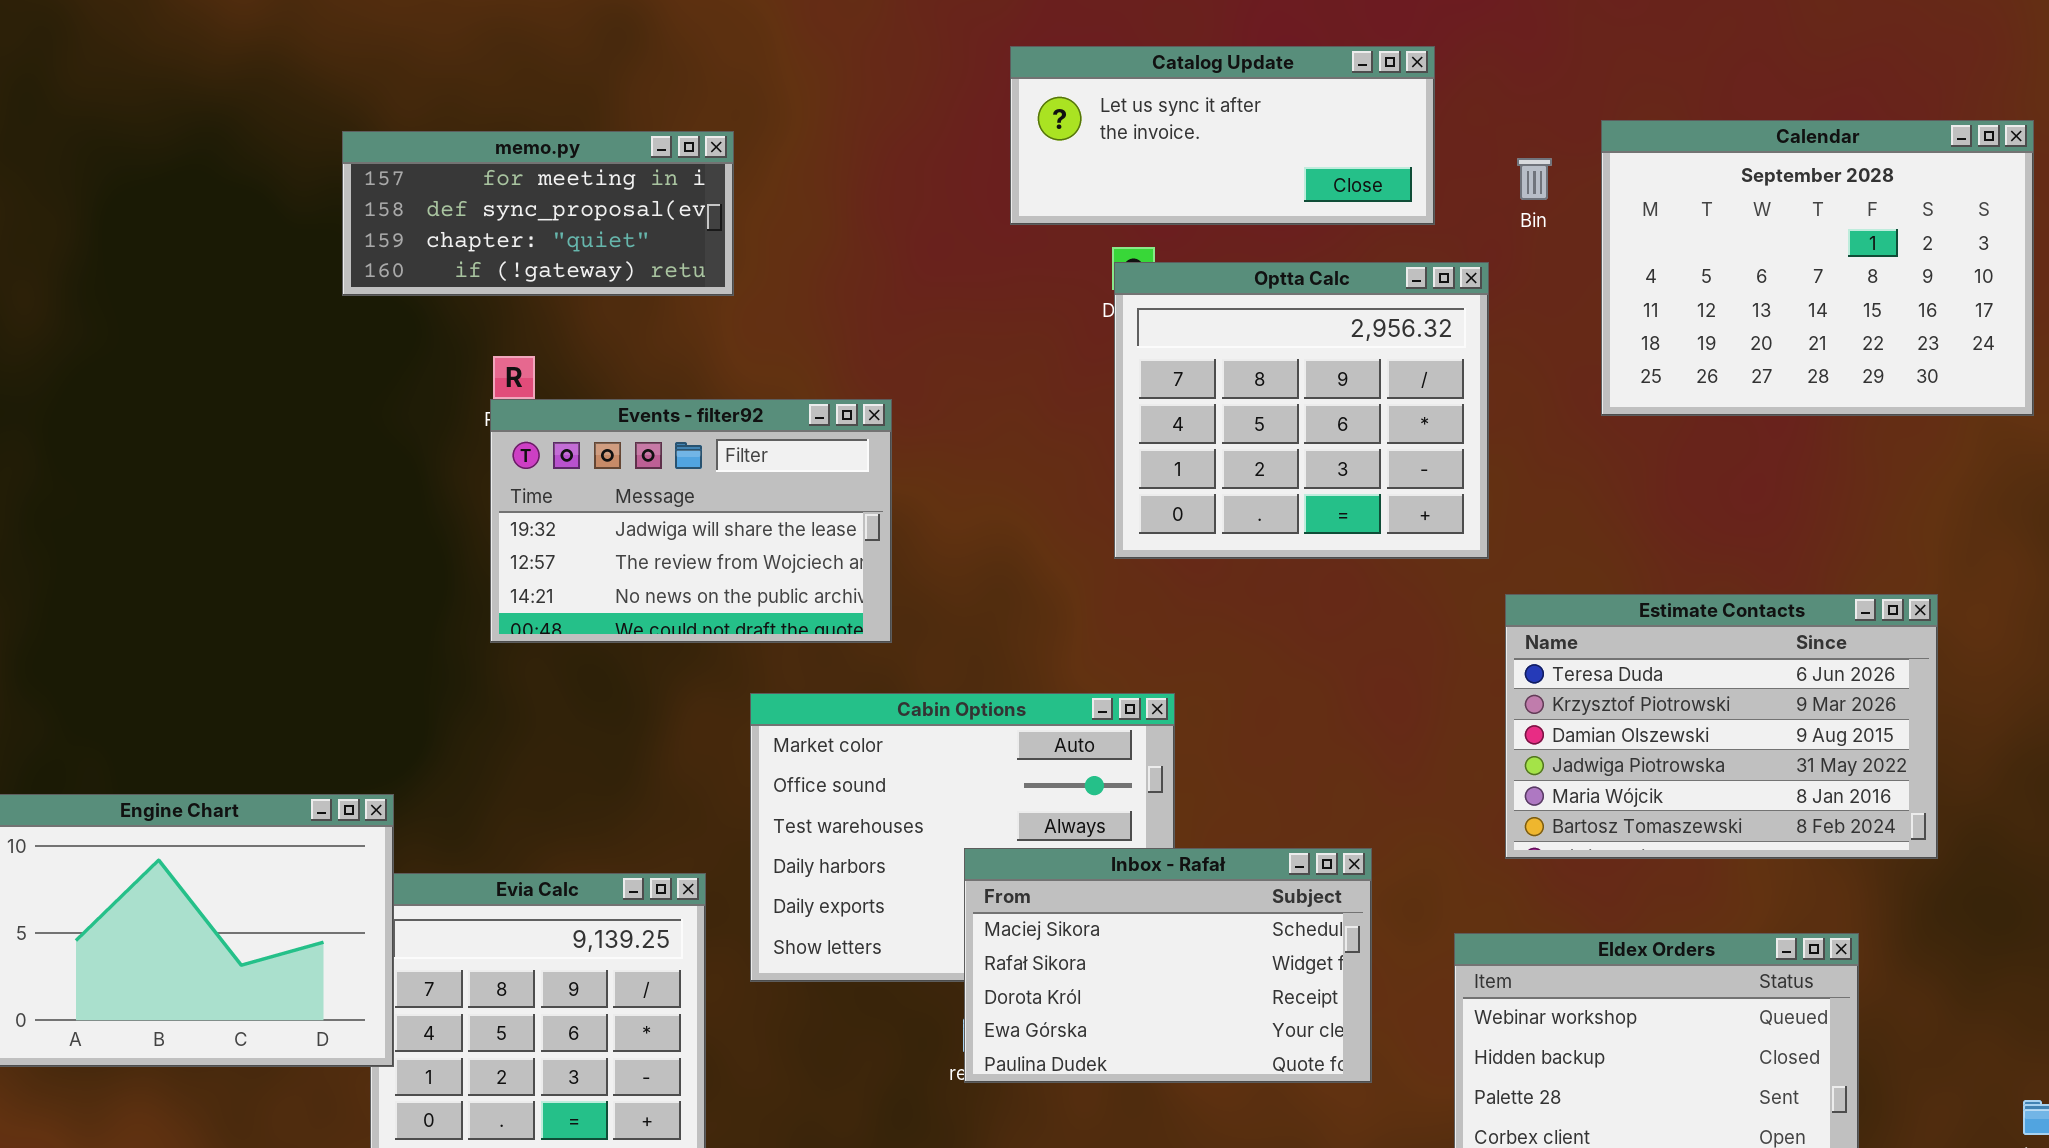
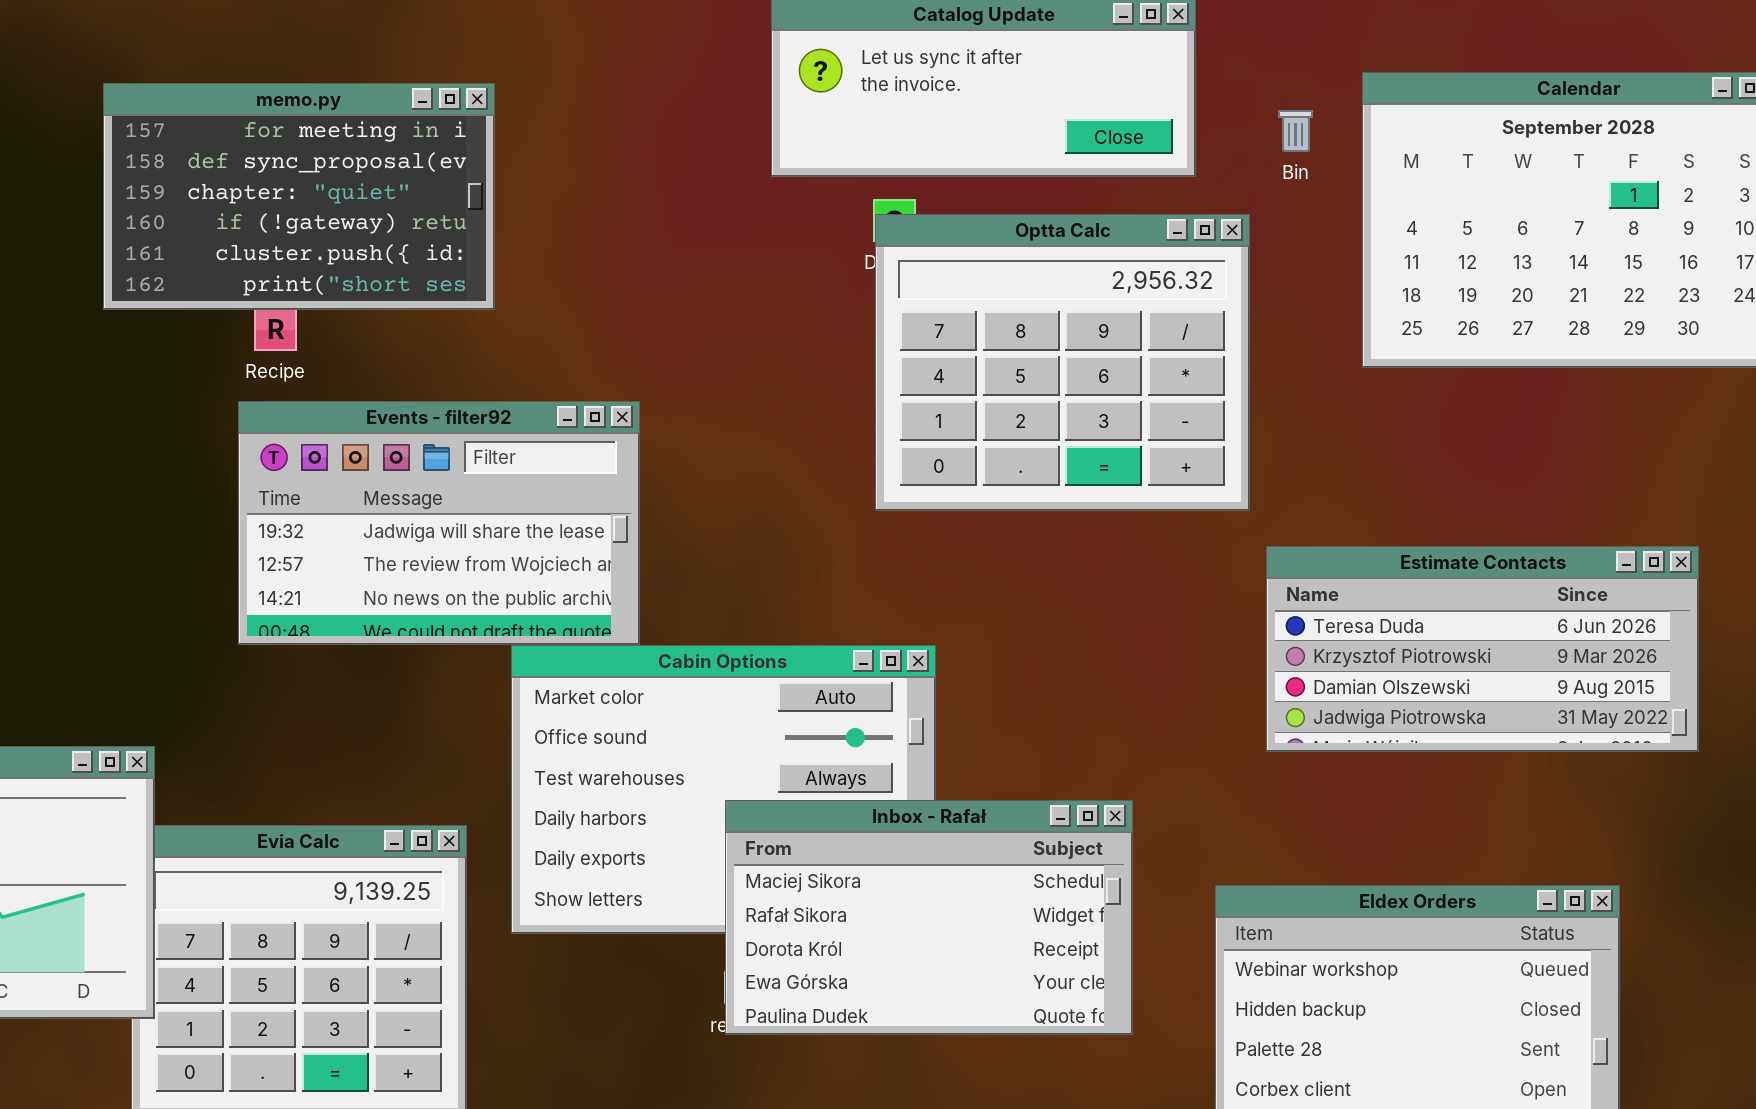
memo.py: [342,131,734,296] -> [103,83,495,310], resized
Events - filter92: [490,399,892,643] -> [238,401,640,645], moved
Estimate Contacts: [1505,594,1938,859] -> [1266,546,1699,752], resized

